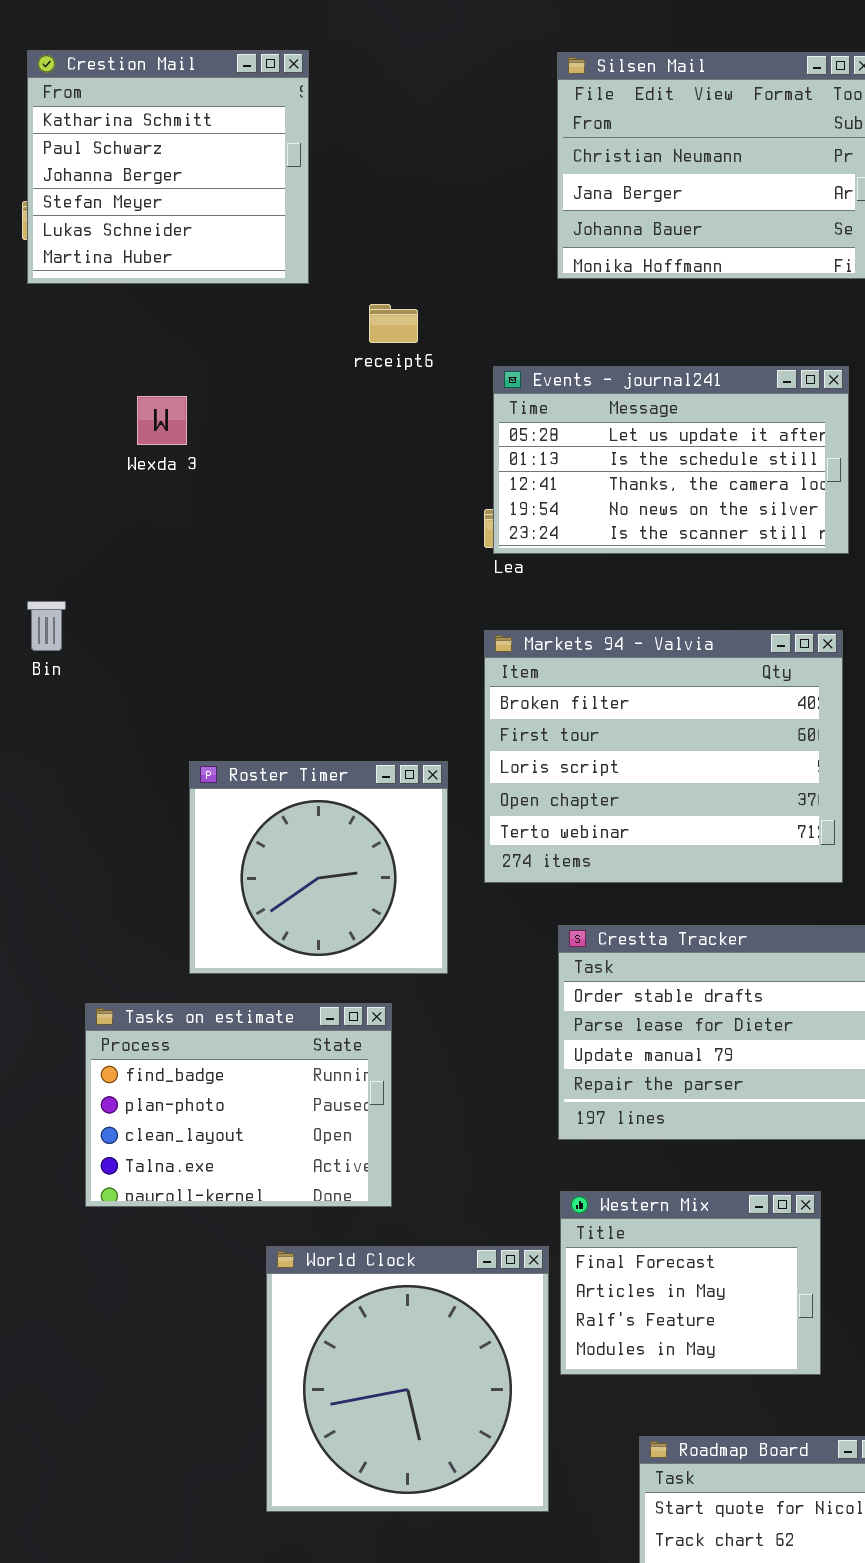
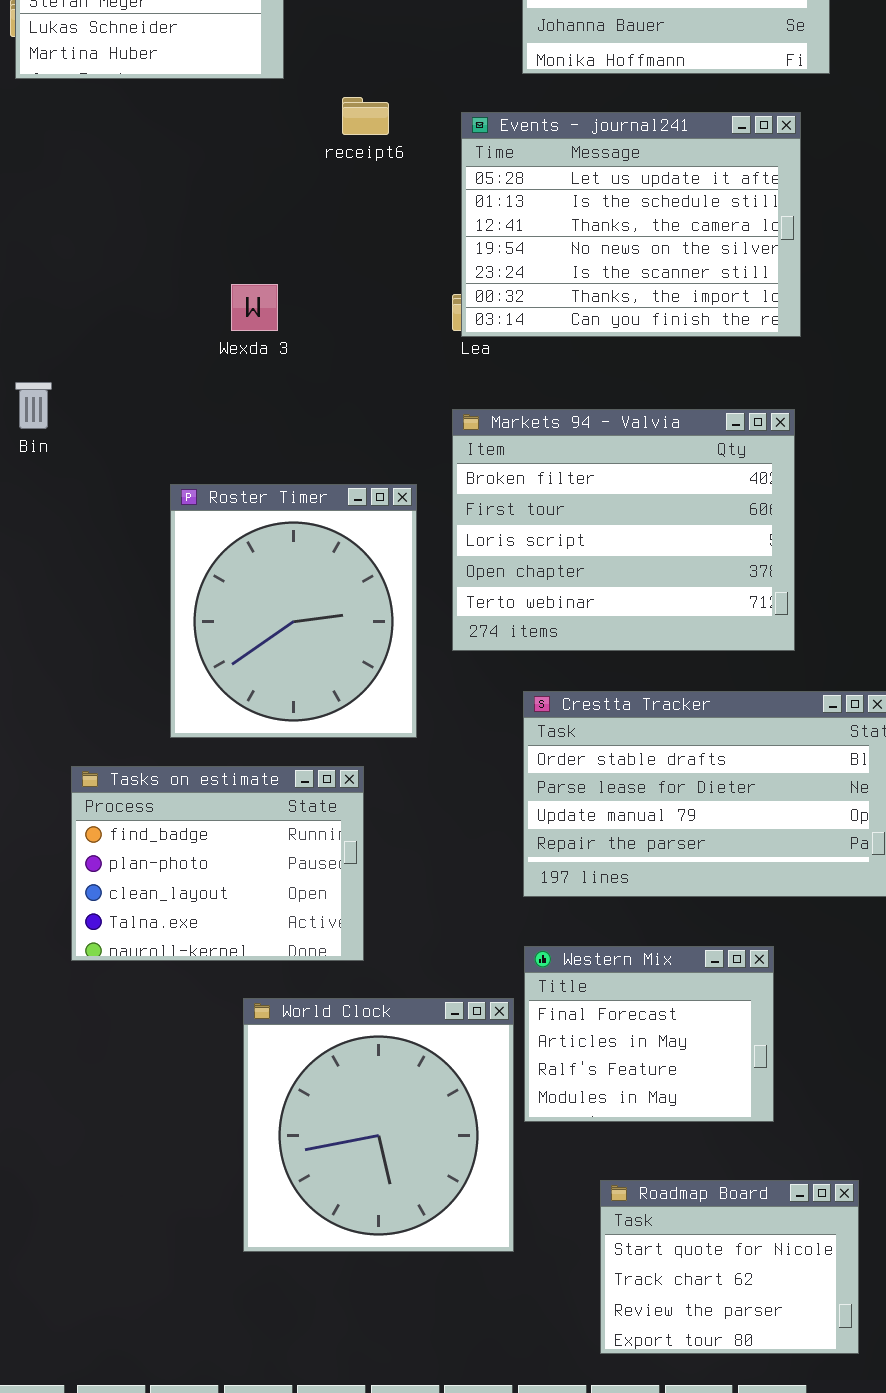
Events - journal241: [493,366,849,554] -> [461,112,801,337], resized
Wexda 3: [137,396,187,445] -> [231,284,278,331], moved
Roster Timer: [189,761,448,974] -> [170,484,417,738], resized

